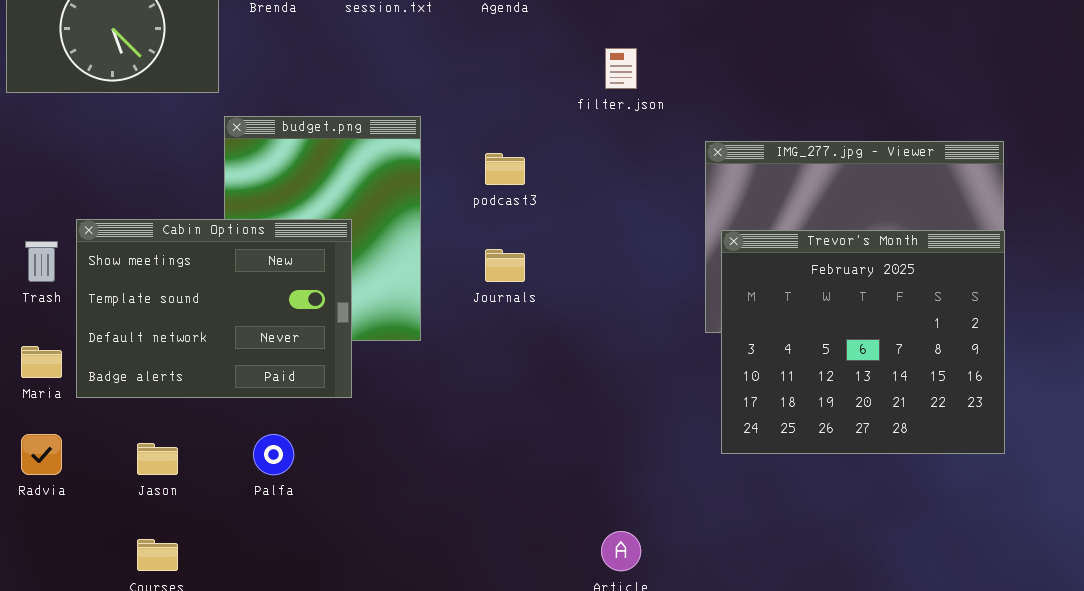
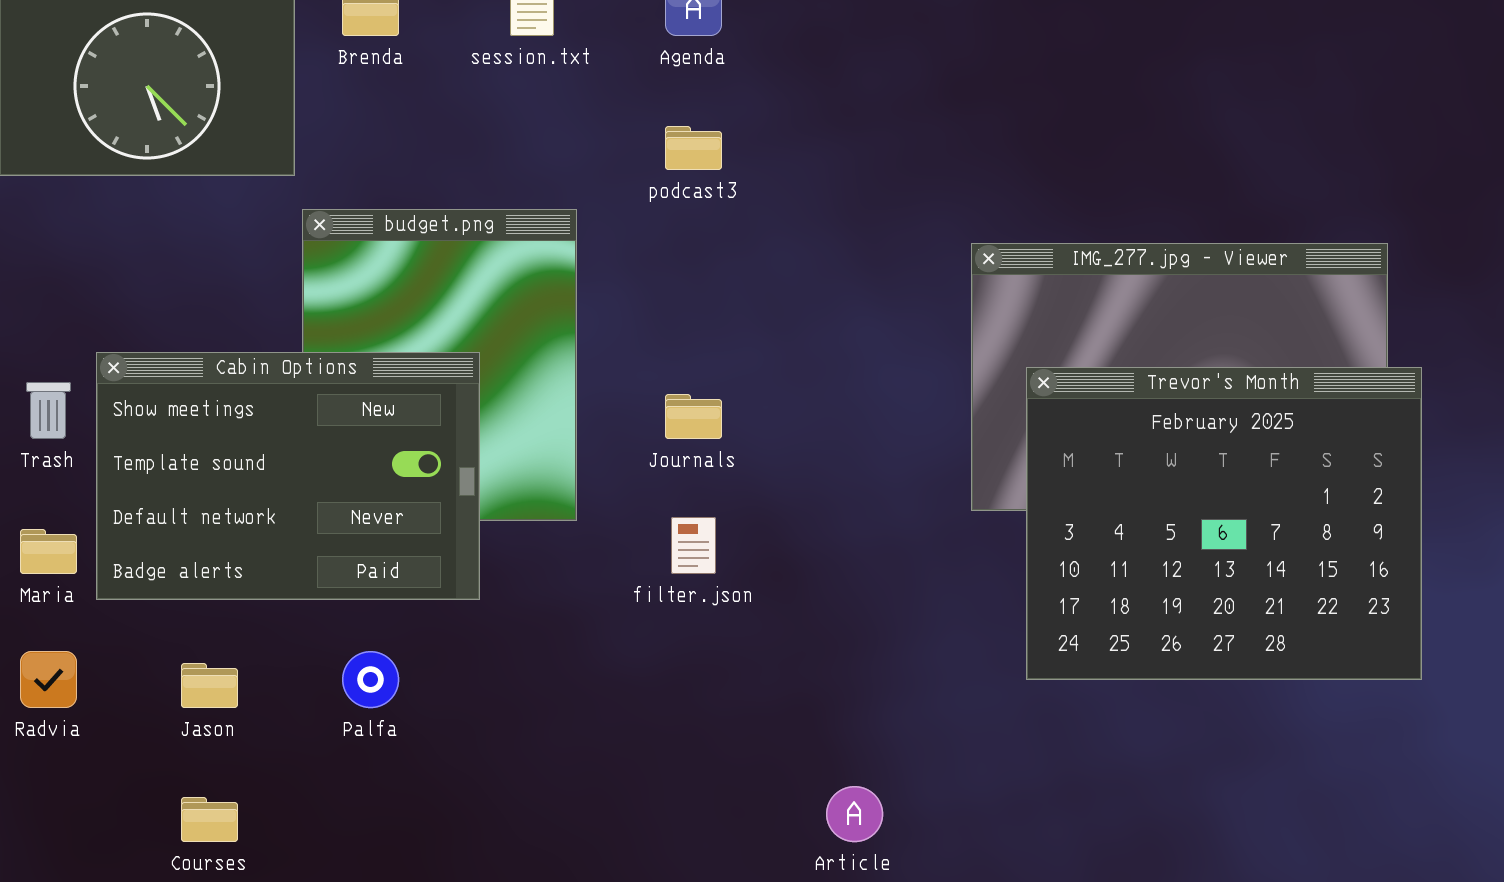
filter.json: [605,48,637,89] -> [671,517,716,574], moved
podcast3: [485,153,525,185] -> [665,126,722,170], moved
Trevor's Month: [721,230,1005,454] -> [1026,367,1422,680], moved

